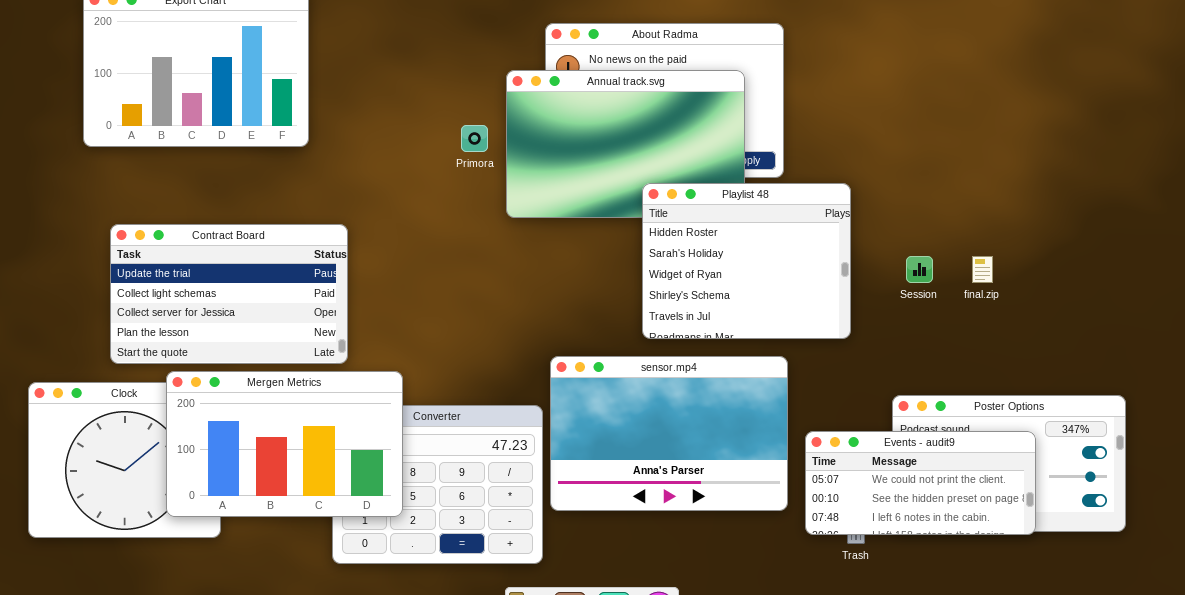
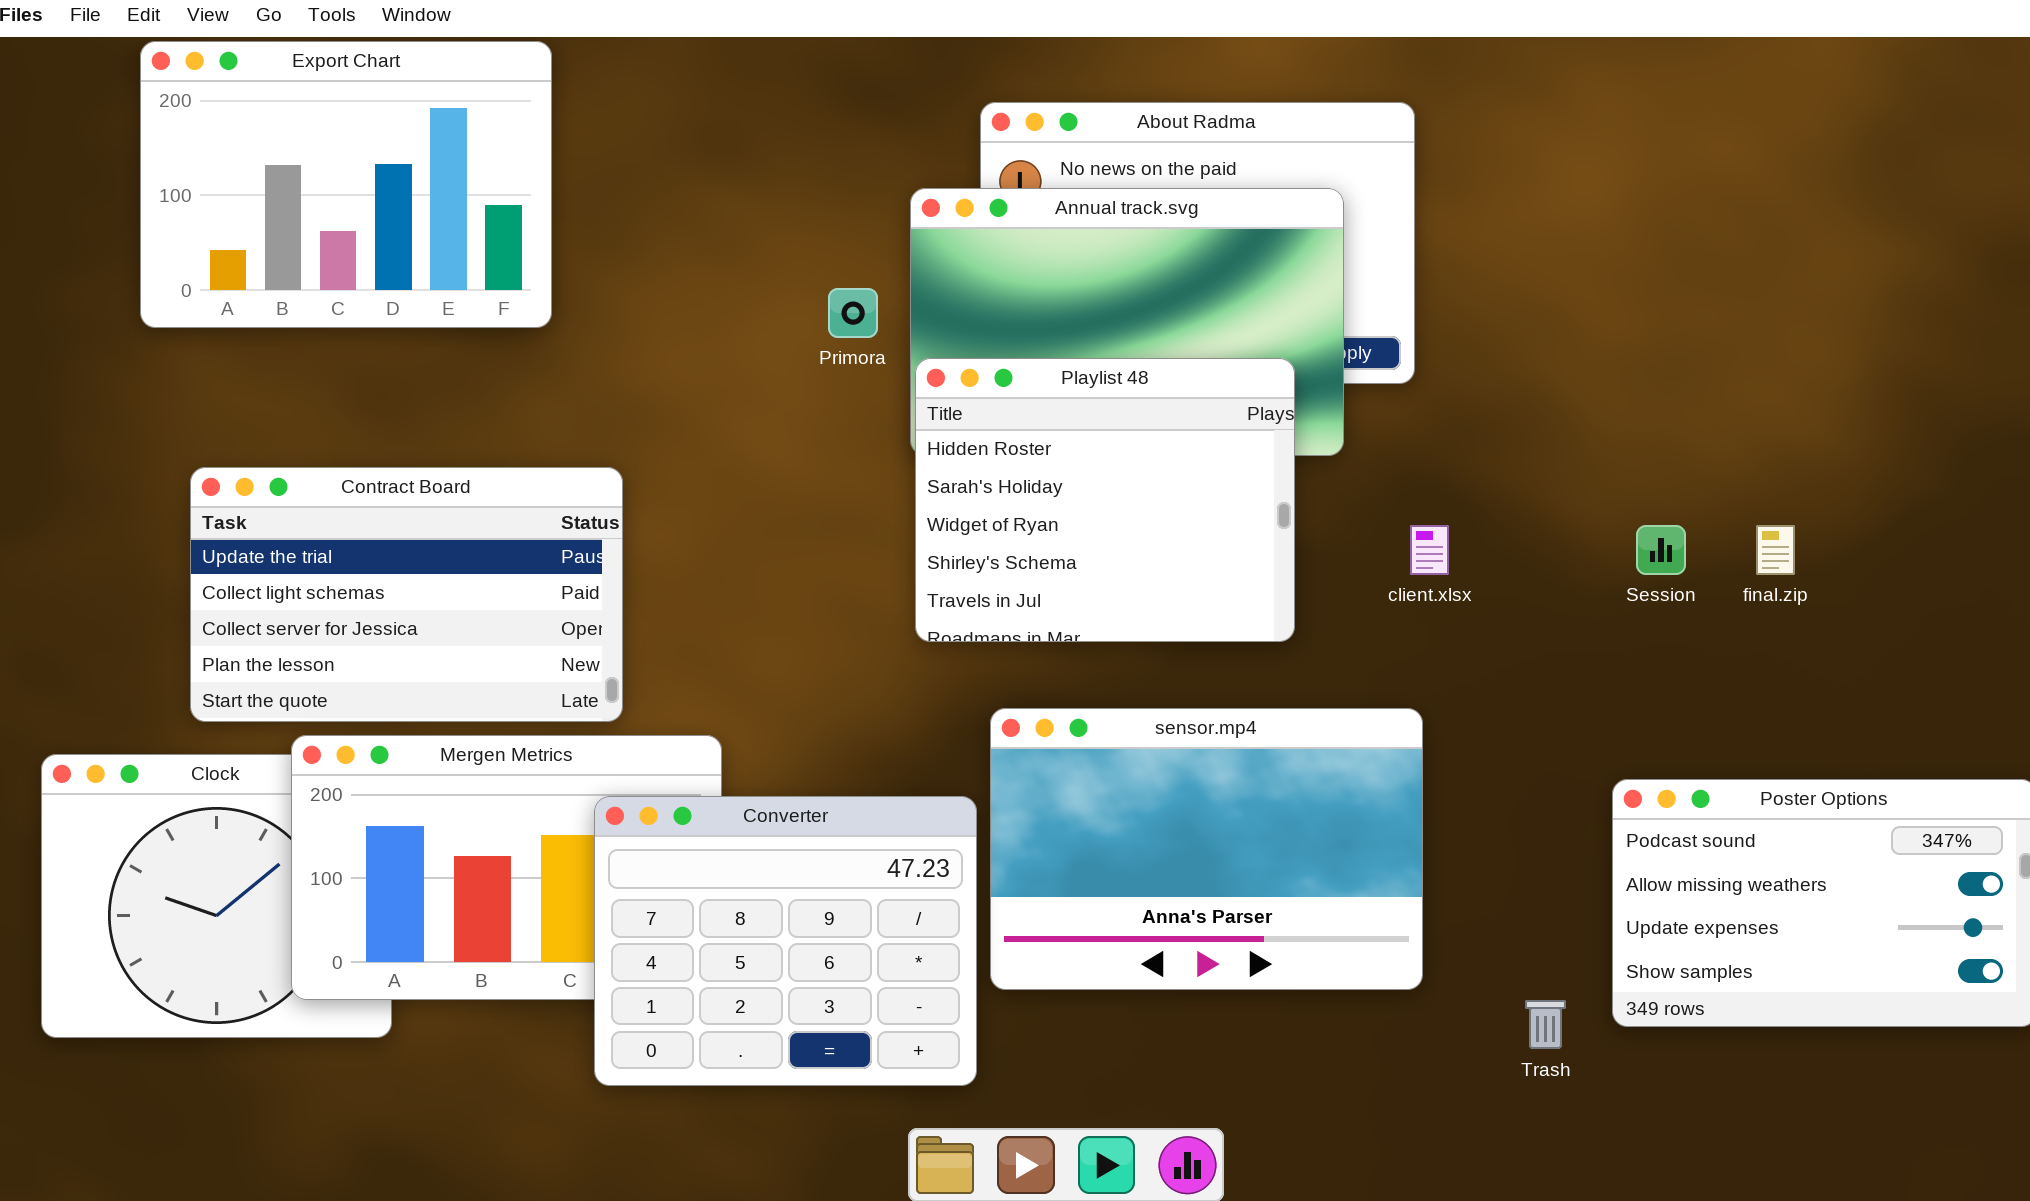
Playlist 48: [642,183,851,339] -> [915,358,1295,642], moved
Converter: [332,405,543,564] -> [594,796,977,1086], raised
Events - audit9: [805,431,1036,535] -> none, closed

